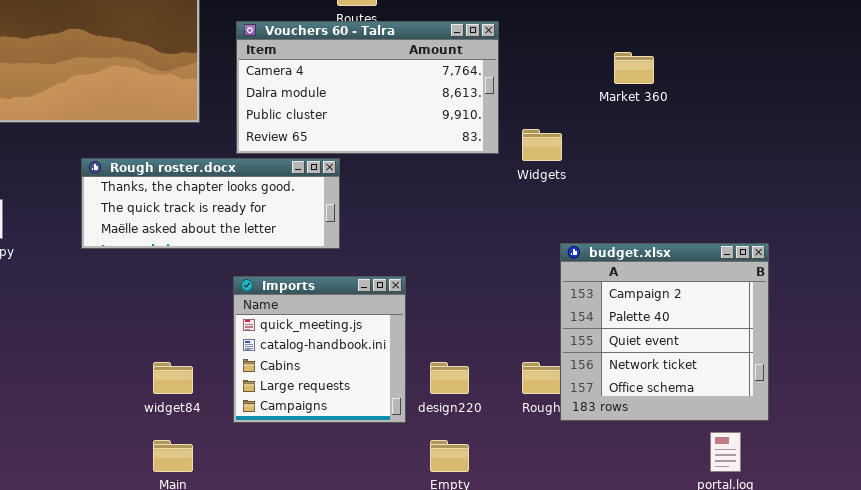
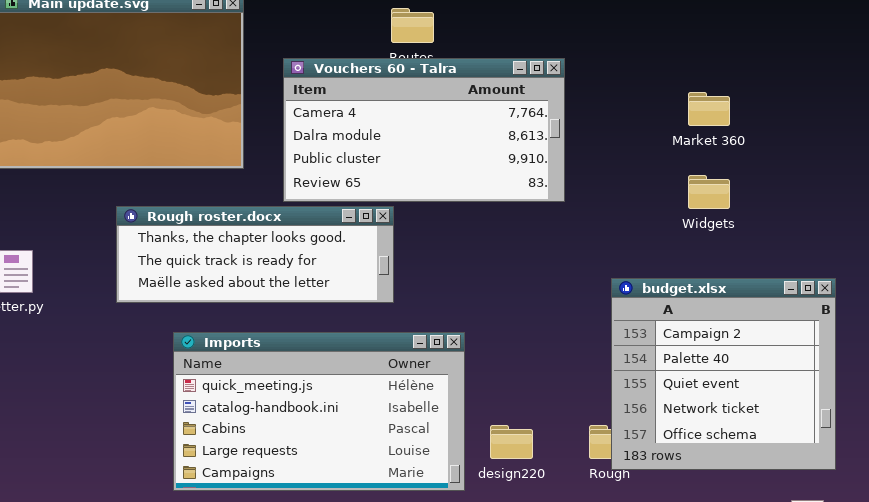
Widgets: [522,129,562,161] -> [688,175,730,209], moved
budget.xlsx: [560,243,769,421] -> [611,278,836,470], moved
Imports: [233,276,406,423] -> [173,332,465,491], resized

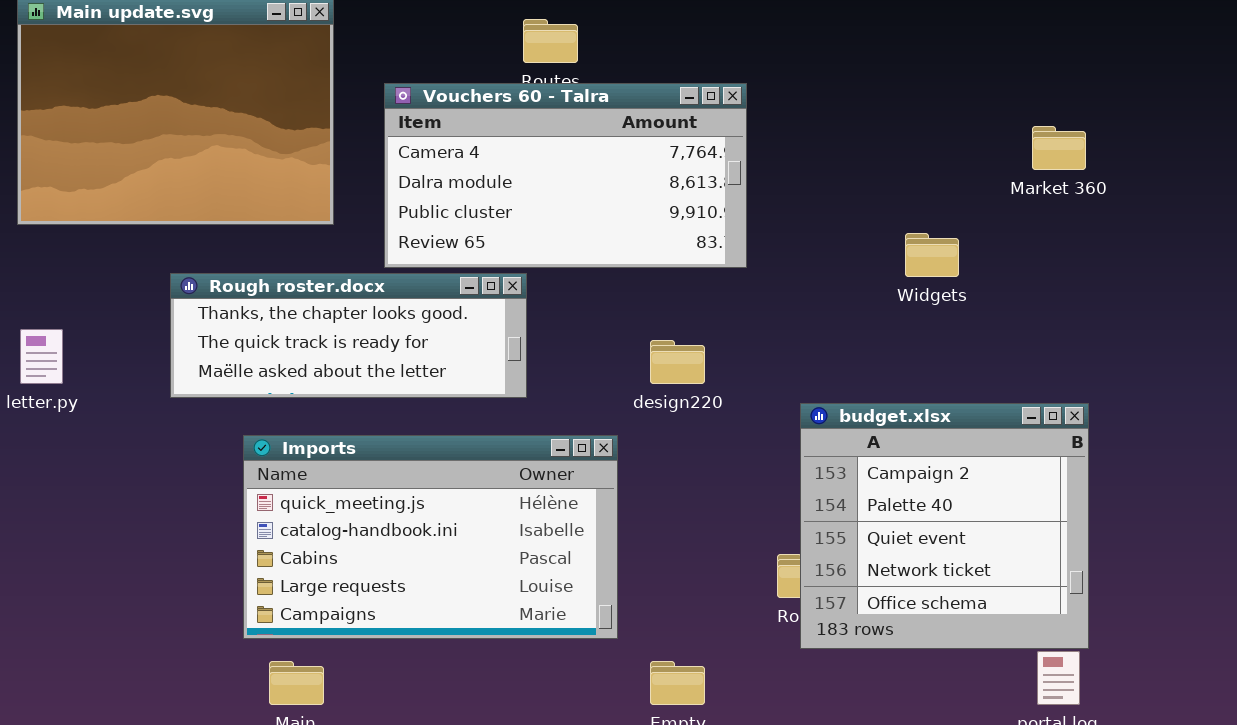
Market 360: [688,92,730,126] -> [1032,126,1086,170], moved
budget.xlsx: [611,278,836,470] -> [800,403,1089,649], moved
design220: [490,425,533,459] -> [650,340,705,384], moved

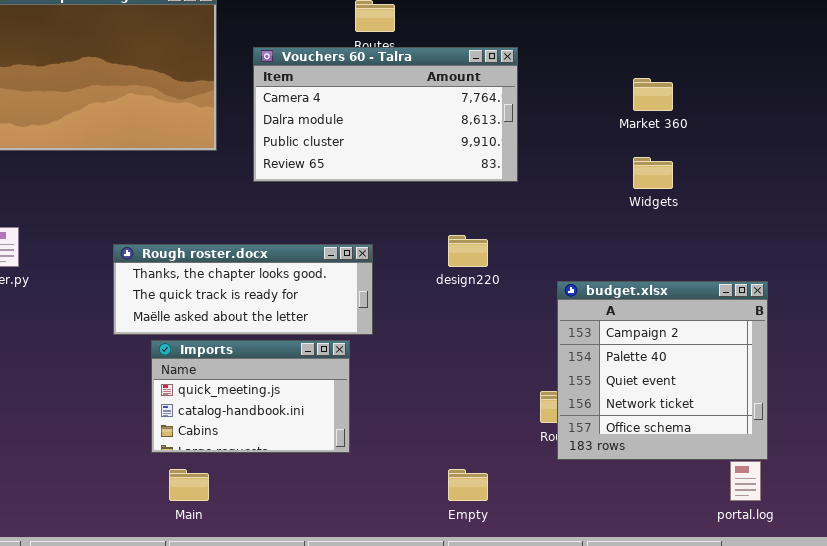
Market 360: [1032,126,1086,170] -> [633,78,673,111], moved
Rough roster.docx: [170,273,527,398] -> [113,244,373,335], moved
Imports: [243,435,618,639] -> [151,340,350,453], resized

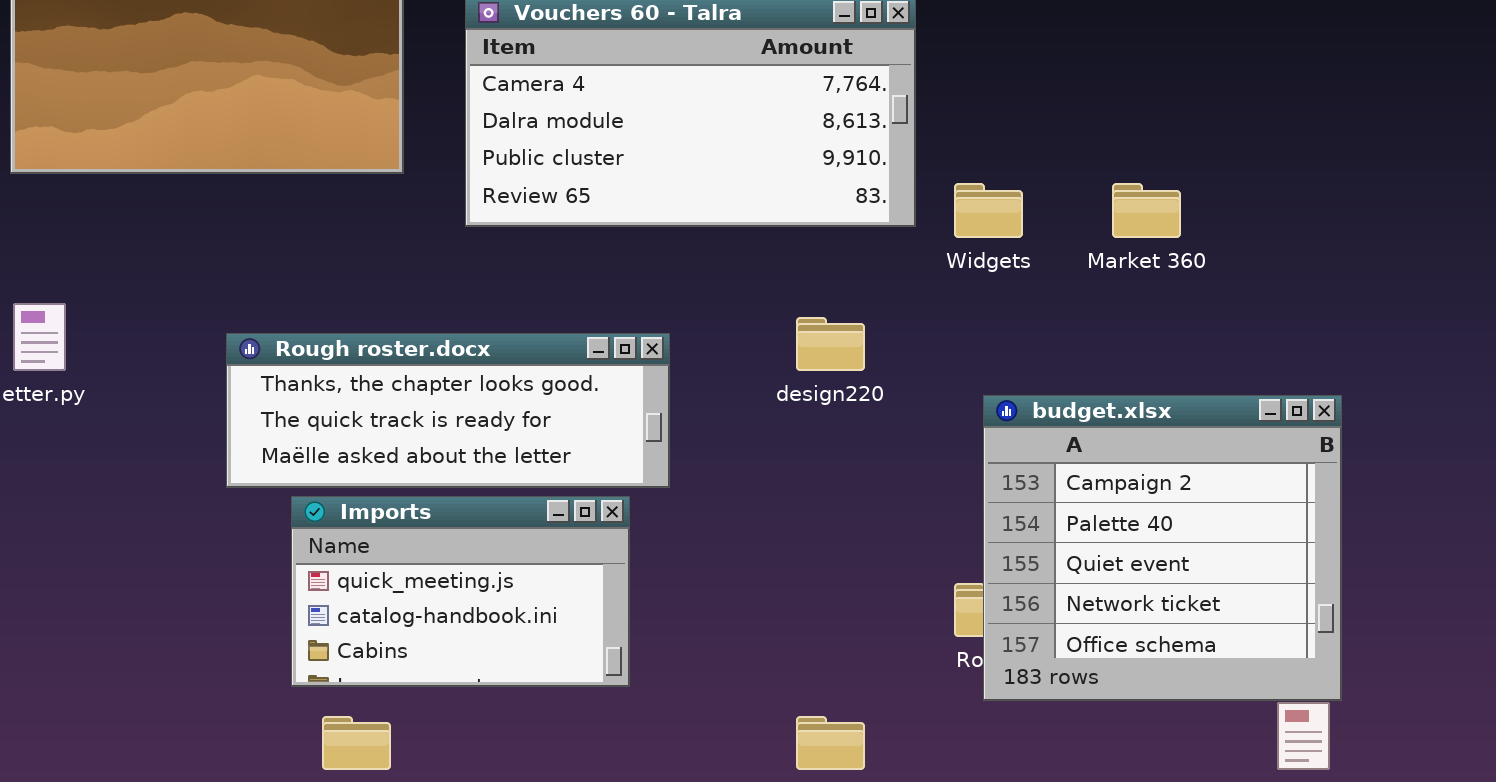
Market 360: [633,78,673,111] -> [1112,183,1181,238], moved
Widgets: [633,157,673,189] -> [954,183,1023,238], moved

